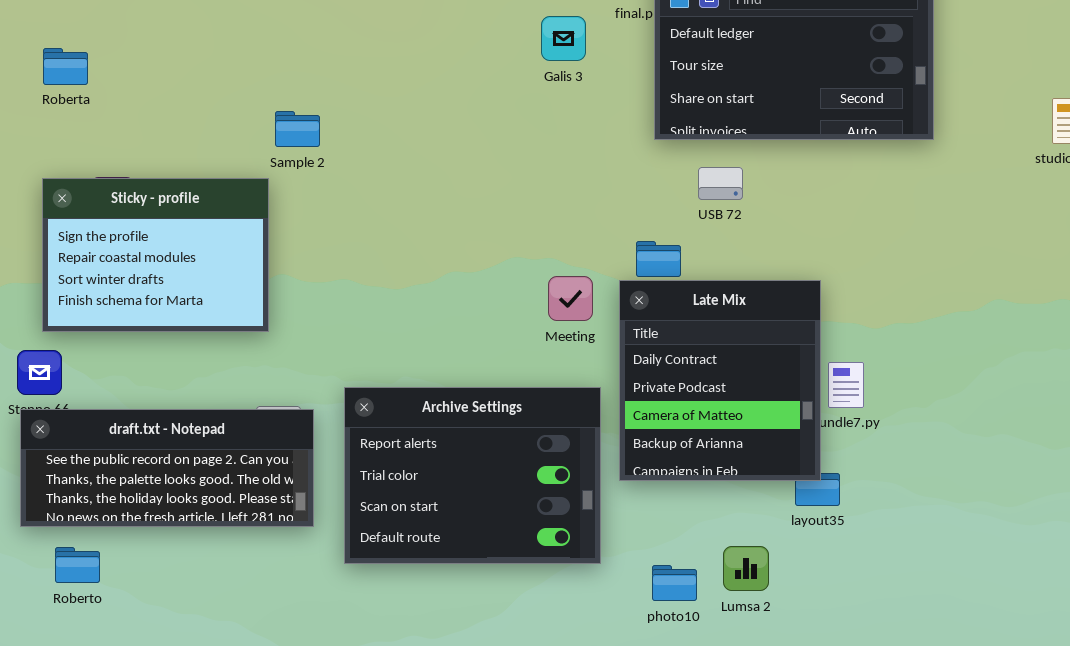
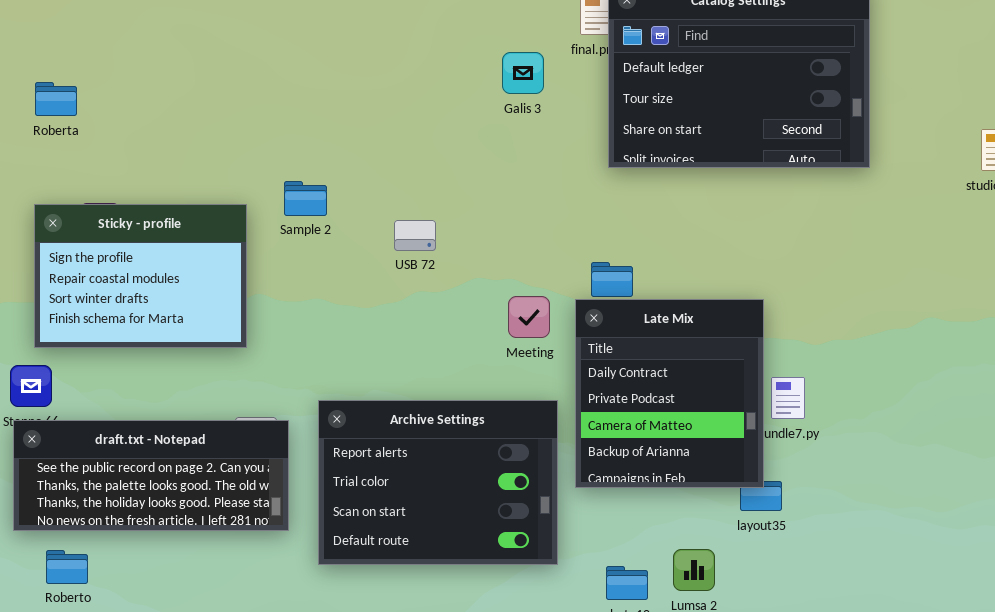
Sample 2: [275,111,320,147] -> [284,181,327,216], moved
USB 72: [698,167,743,200] -> [394,220,436,251], moved

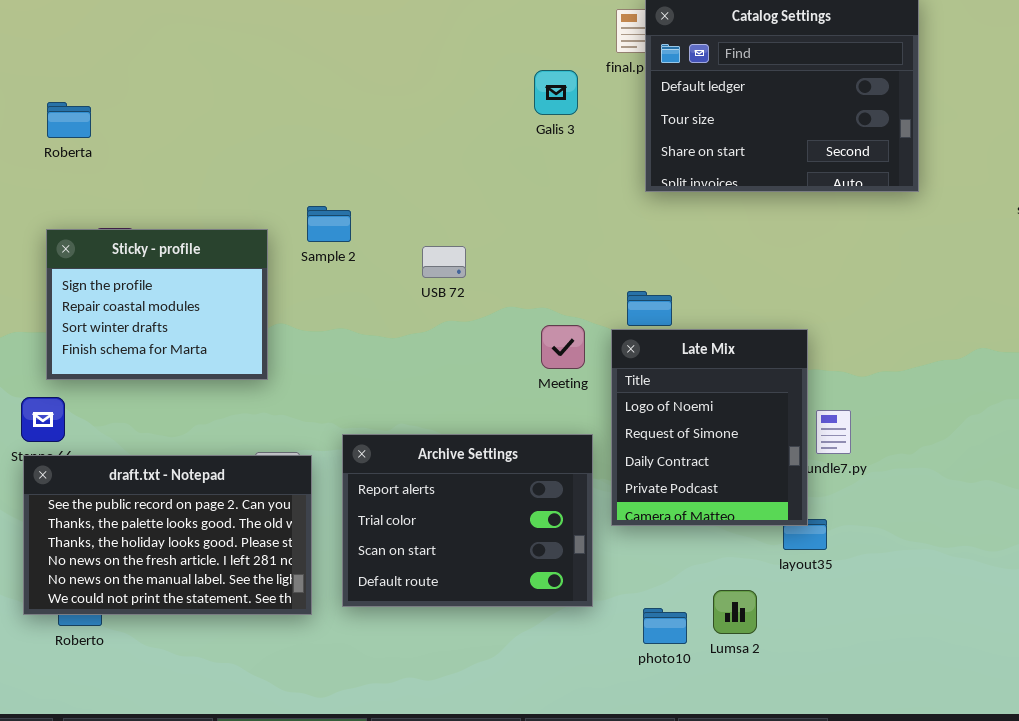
Late Mix: [575,299,764,488] -> [611,329,808,526], scrolled up 2 rows
draft.txt - Notepad: [13,420,289,531] -> [23,455,312,615], resized

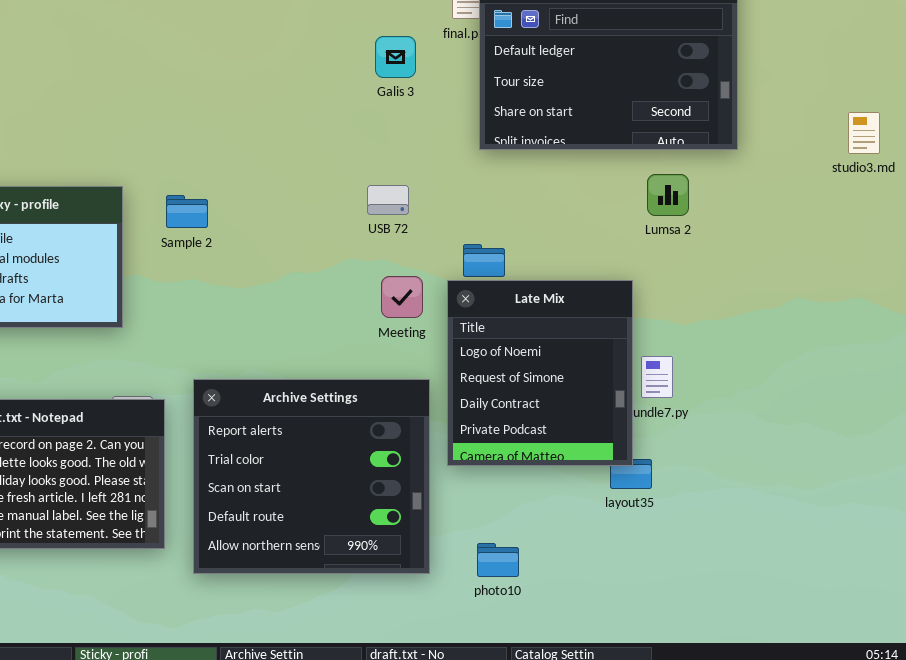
Sample 2: [307,206,351,242] -> [166,195,208,228], moved
USB 72: [422,246,466,278] -> [367,185,409,215], moved
Archive Settings: [342,434,593,607] -> [193,379,430,574], resized
Lumsa 2: [713,590,757,634] -> [647,174,689,216], moved

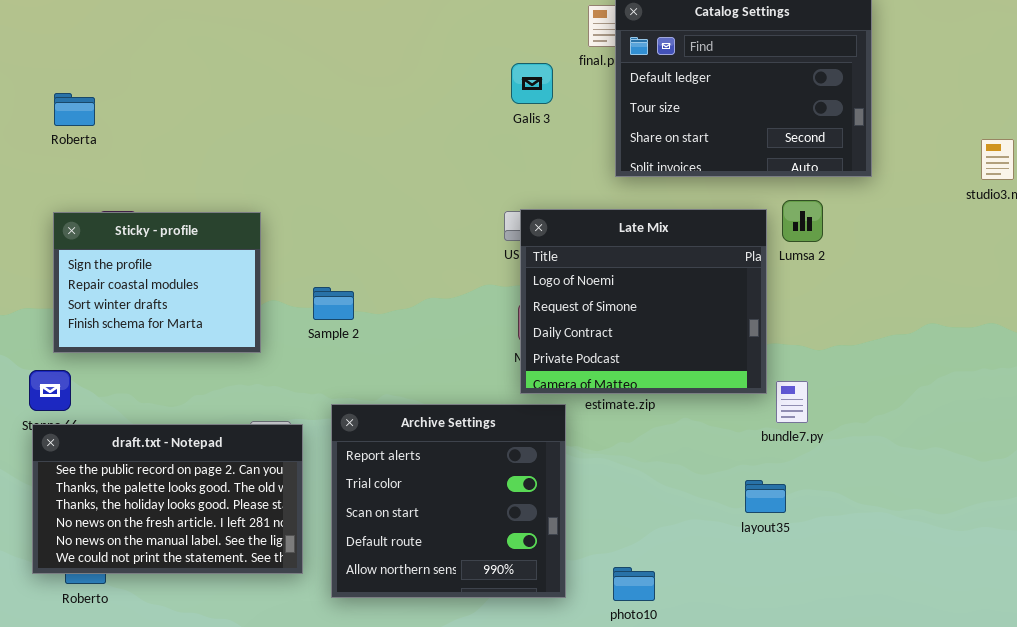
Sample 2: [166,195,208,228] -> [313,287,354,320], moved
Late Mix: [447,280,633,466] -> [520,209,767,394], moved, resized

